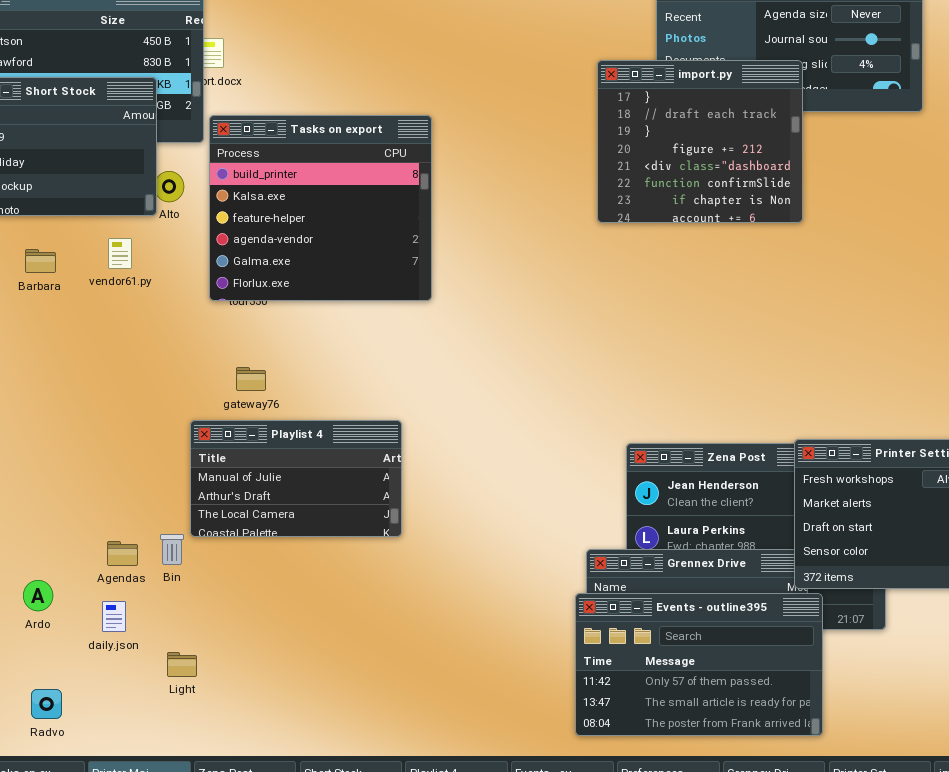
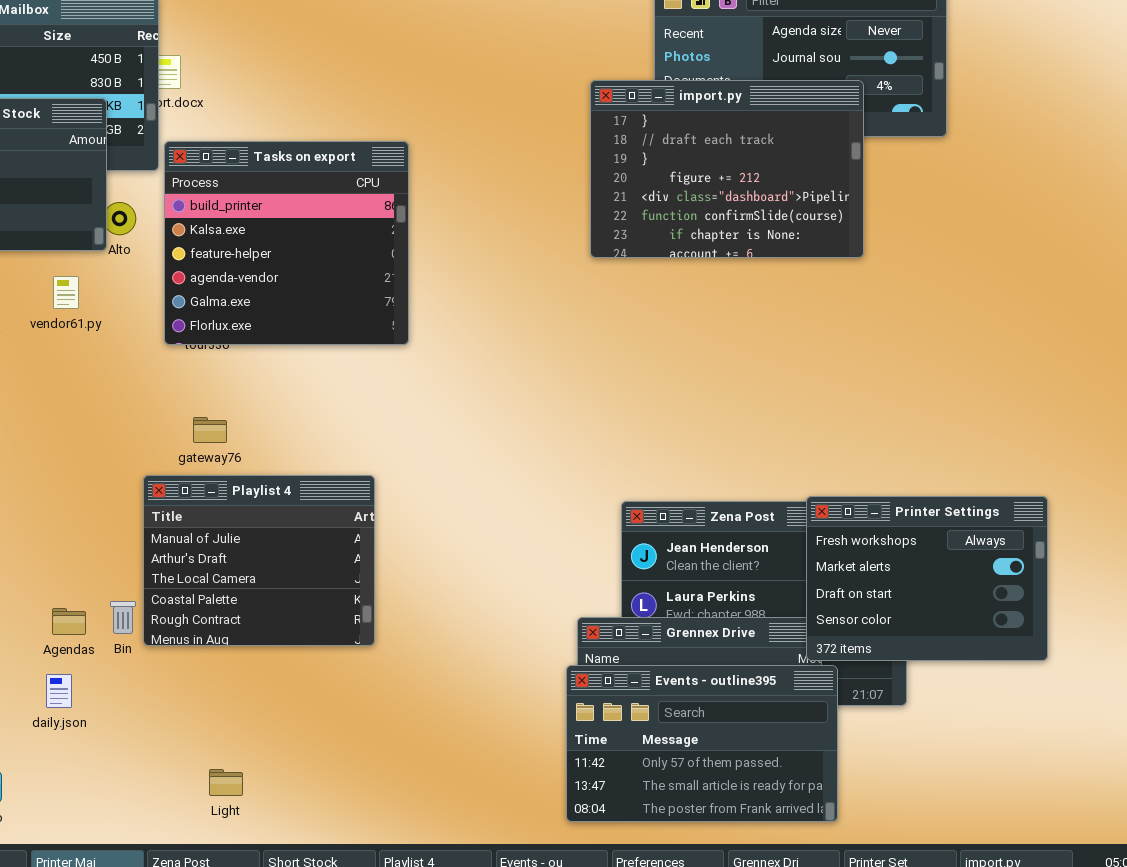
import.py: [597,60,803,223] -> [590,80,864,258], resized
Playlist 4: [190,420,402,537] -> [143,475,375,646], resized
Light: [167,652,197,677] -> [209,769,243,796], moved

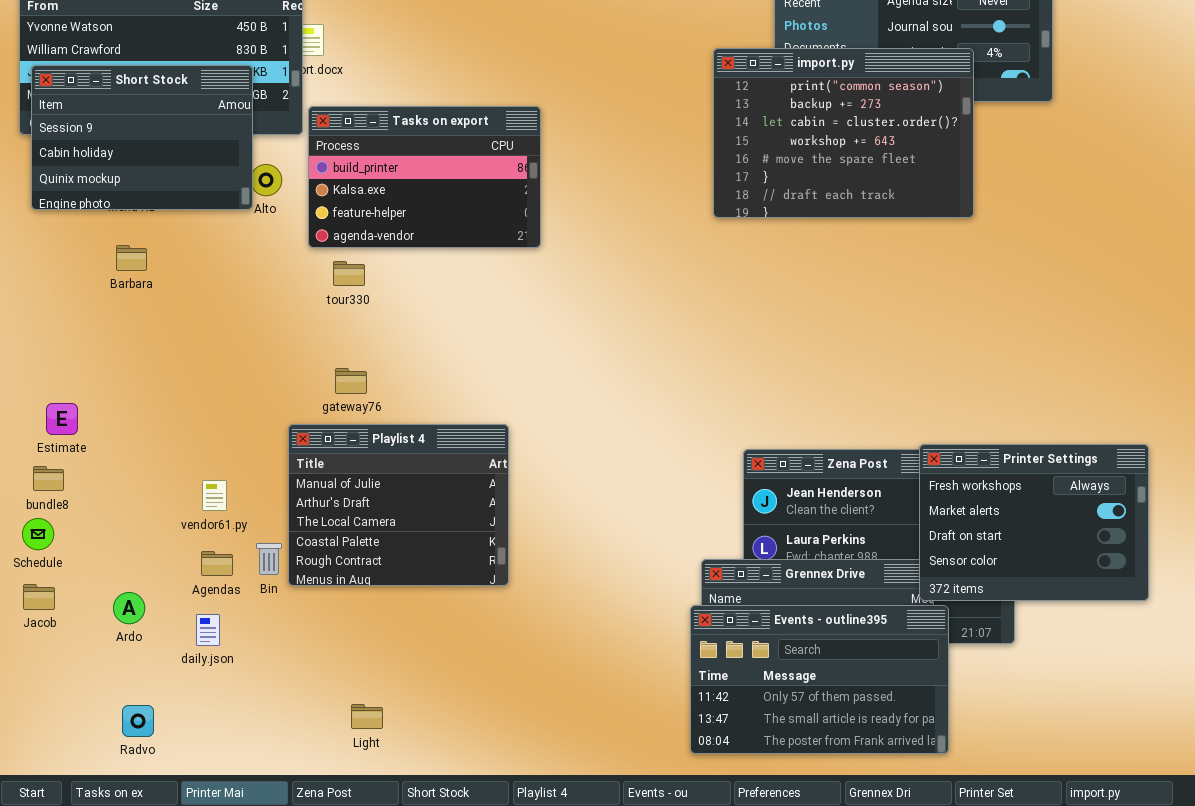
import.py: [590,80,864,258] -> [713,48,974,218], scrolled up 5 rows
Tasks on export: [164,141,409,345] -> [308,106,541,248], resized
vendor61.py: [53,276,79,309] -> [202,480,227,511], moved

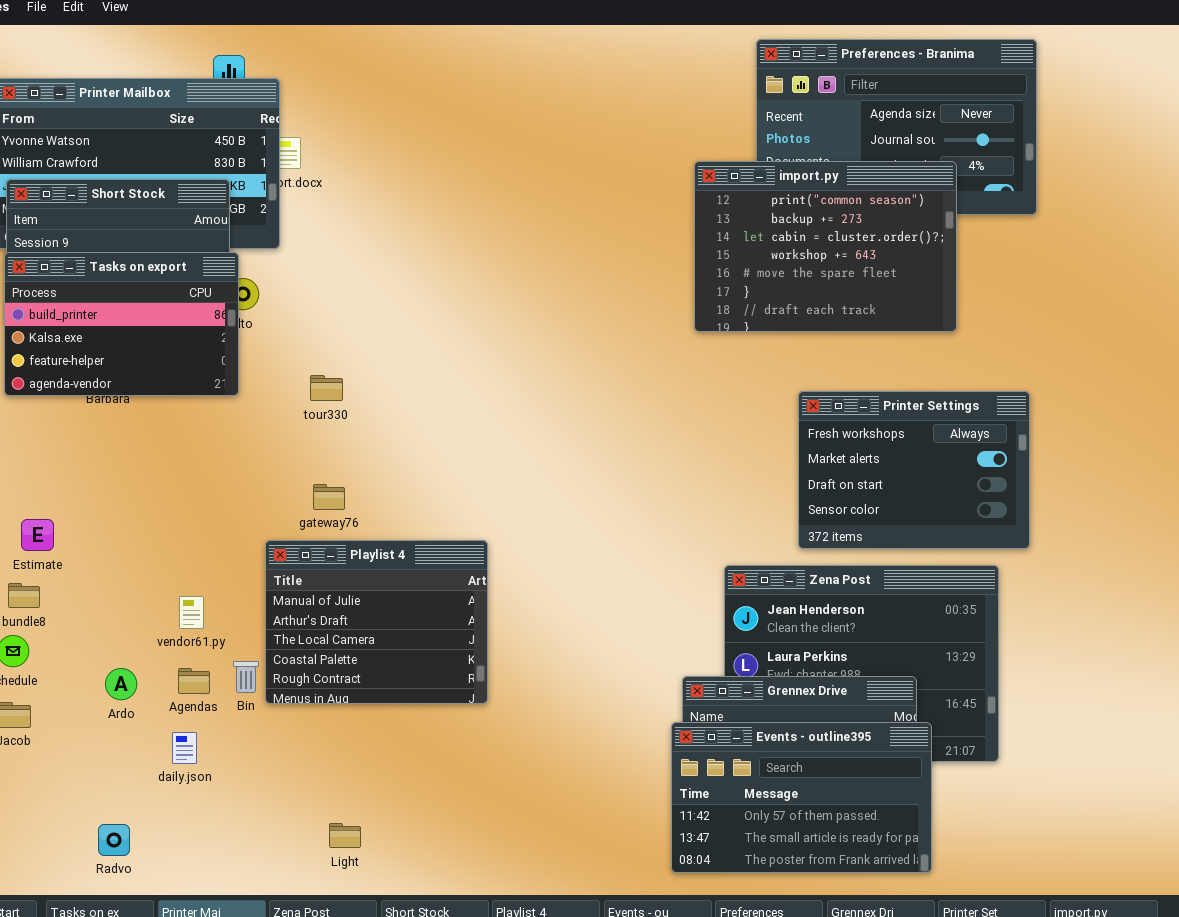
Tasks on export: [308,106,541,248] -> [4,252,239,396], moved
Printer Settings: [919,444,1149,601] -> [798,391,1030,549], moved
Ardo: [113,592,145,624] -> [105,668,137,700], moved

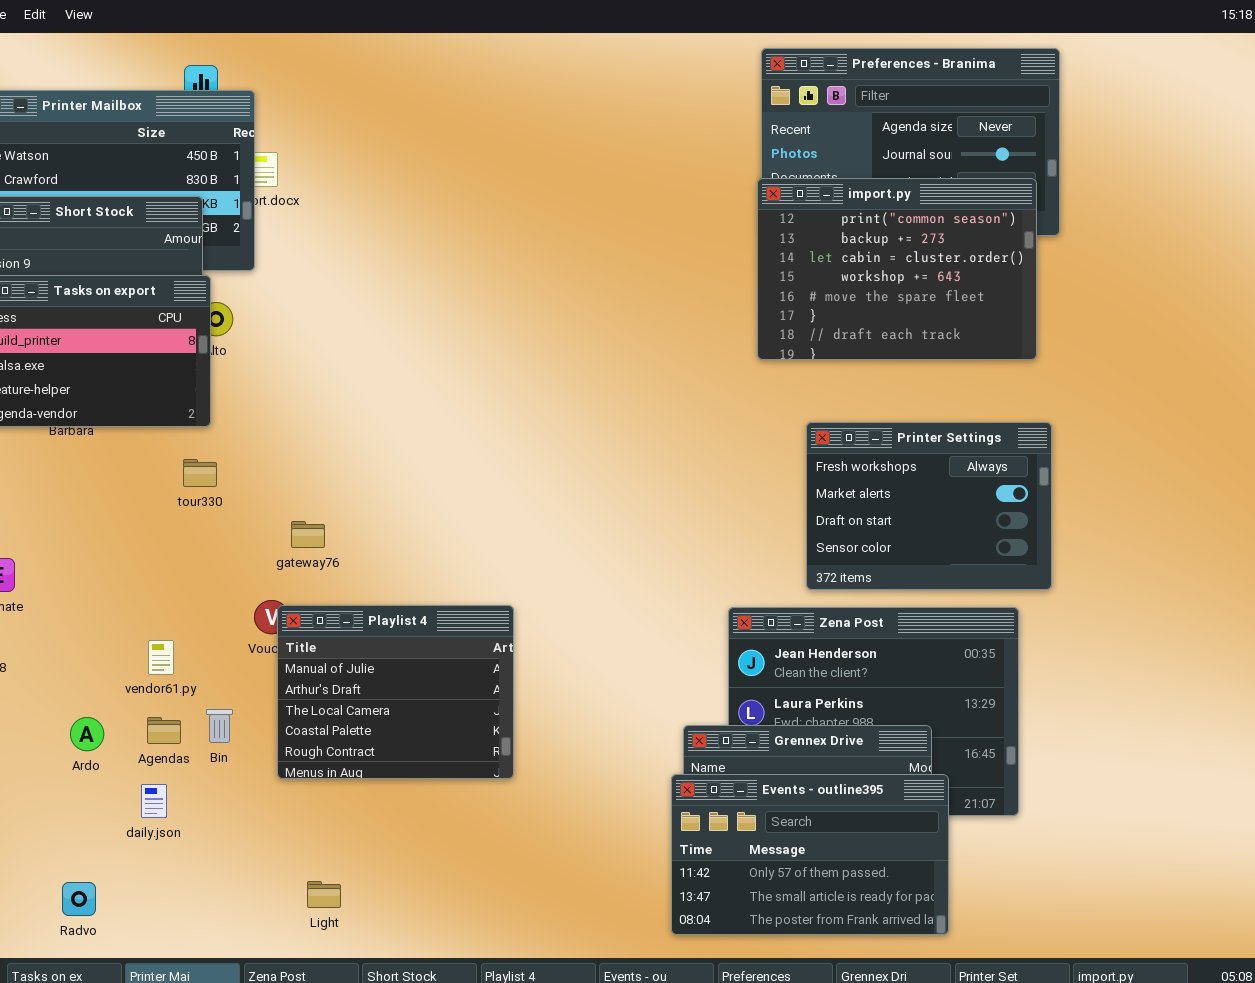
import.py: [694,161,957,332] -> [757,178,1037,360], moved
tour330: [310,375,343,401] -> [183,459,217,487], moved
Playlist 4: [265,540,488,704] -> [277,605,514,779], moved

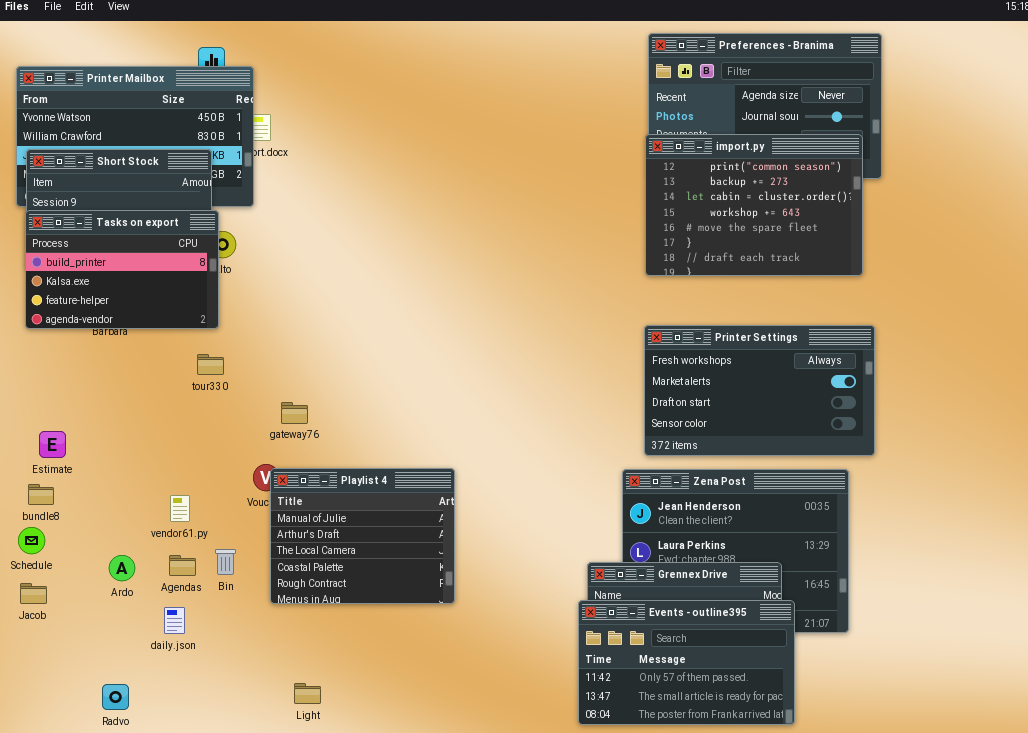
Printer Settings: [806,422,1052,590] -> [644,325,875,456], resized

